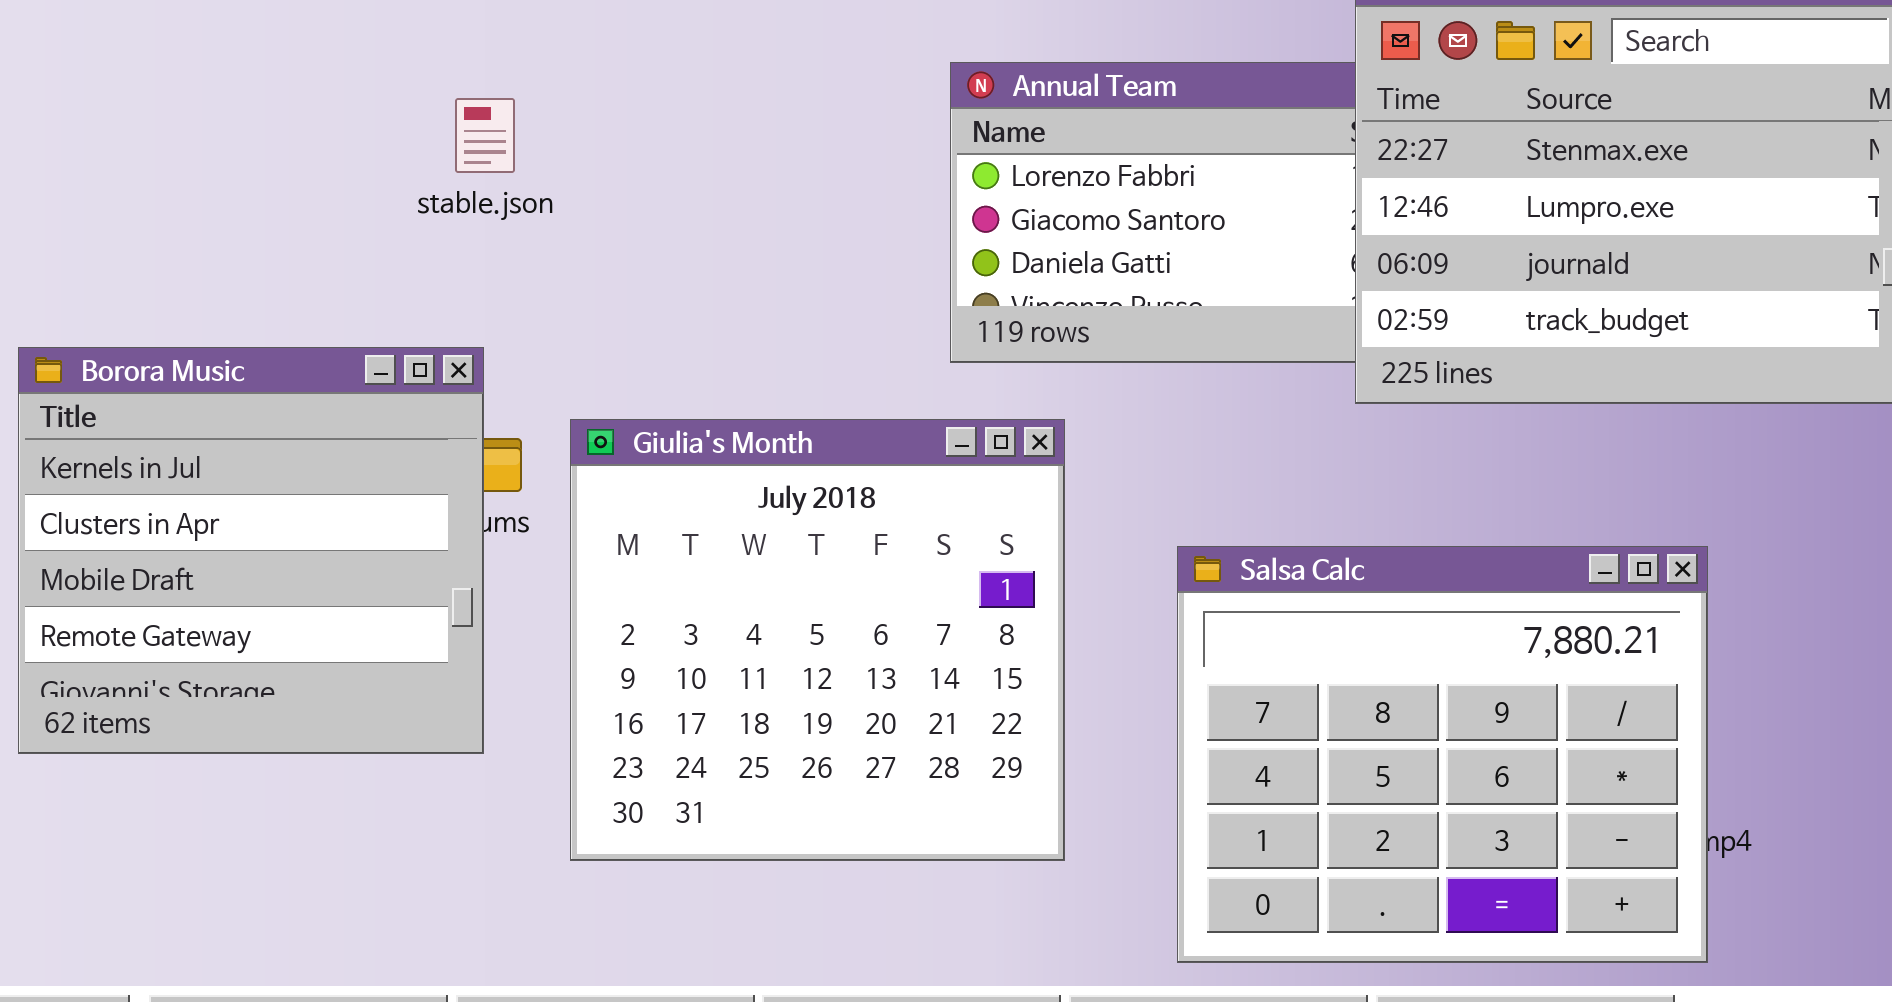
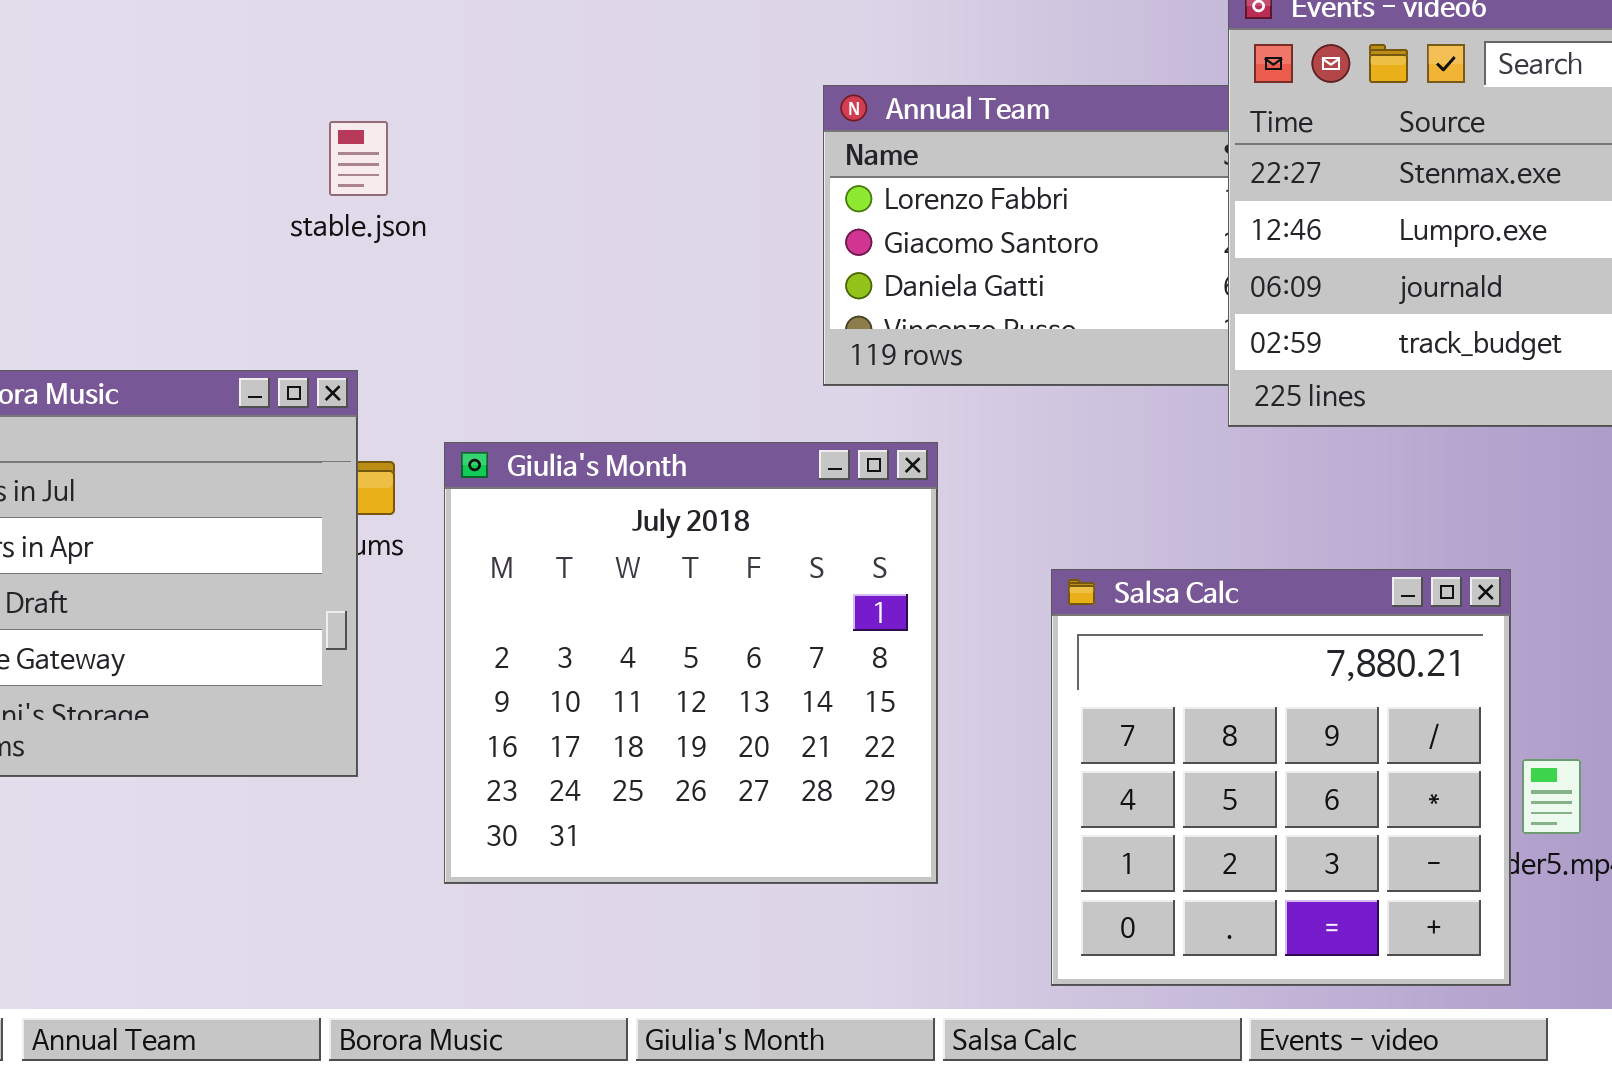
Salsa Calc: [1177,546,1708,963] -> [1051,569,1511,986], resized

